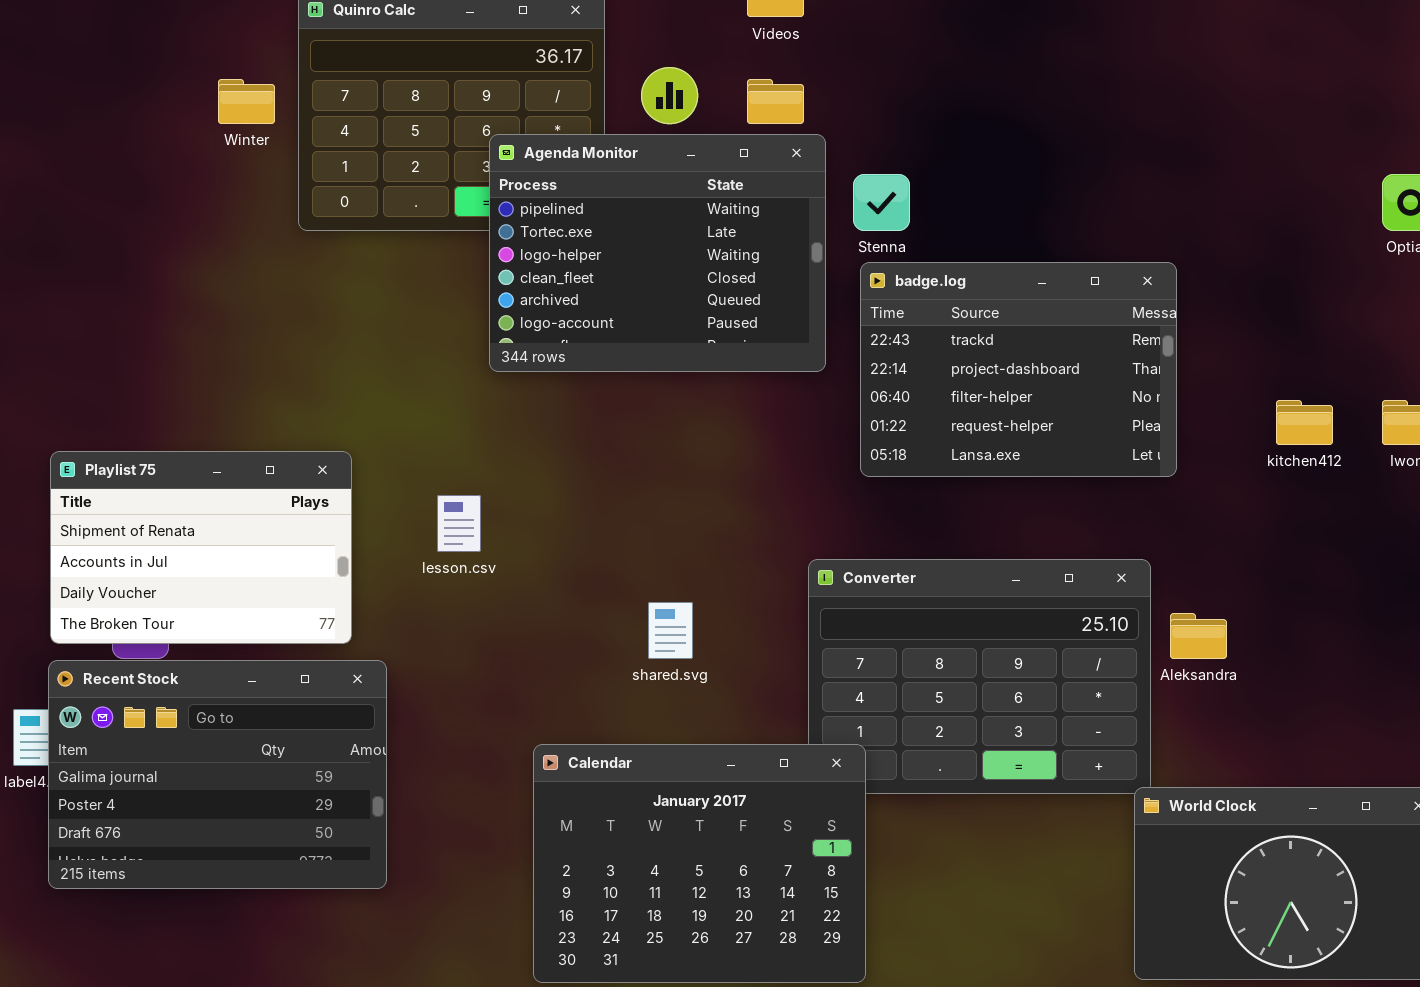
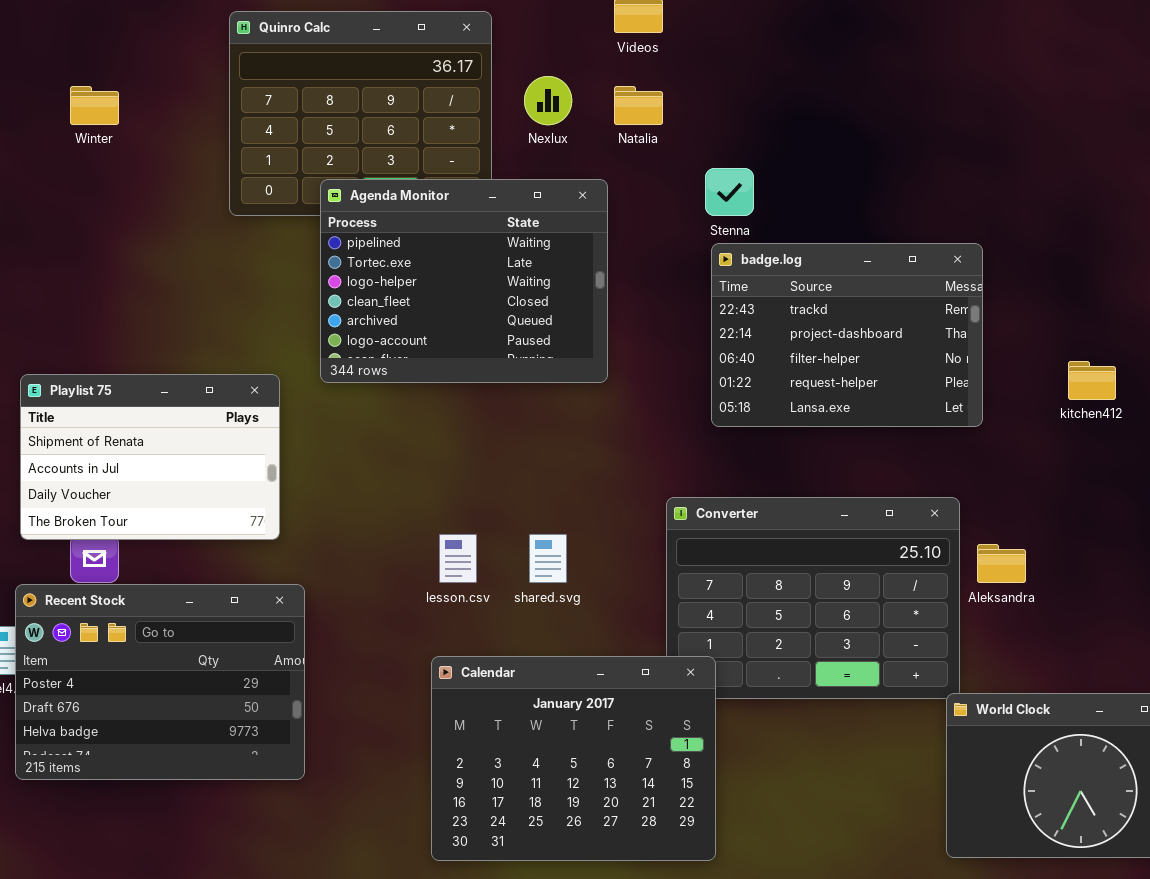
Winter: [218,79,275,124] -> [70,86,119,125], moved
Agenda Monitor: [489,134,826,372] -> [320,179,608,383], moved
Playlist 75: [50,451,352,644] -> [20,374,280,540], moved
lesson.csv: [437,495,481,552] -> [439,534,477,583], moved
Recent Stock: [48,660,387,889] -> [15,584,305,780], scrolled down 1 row

